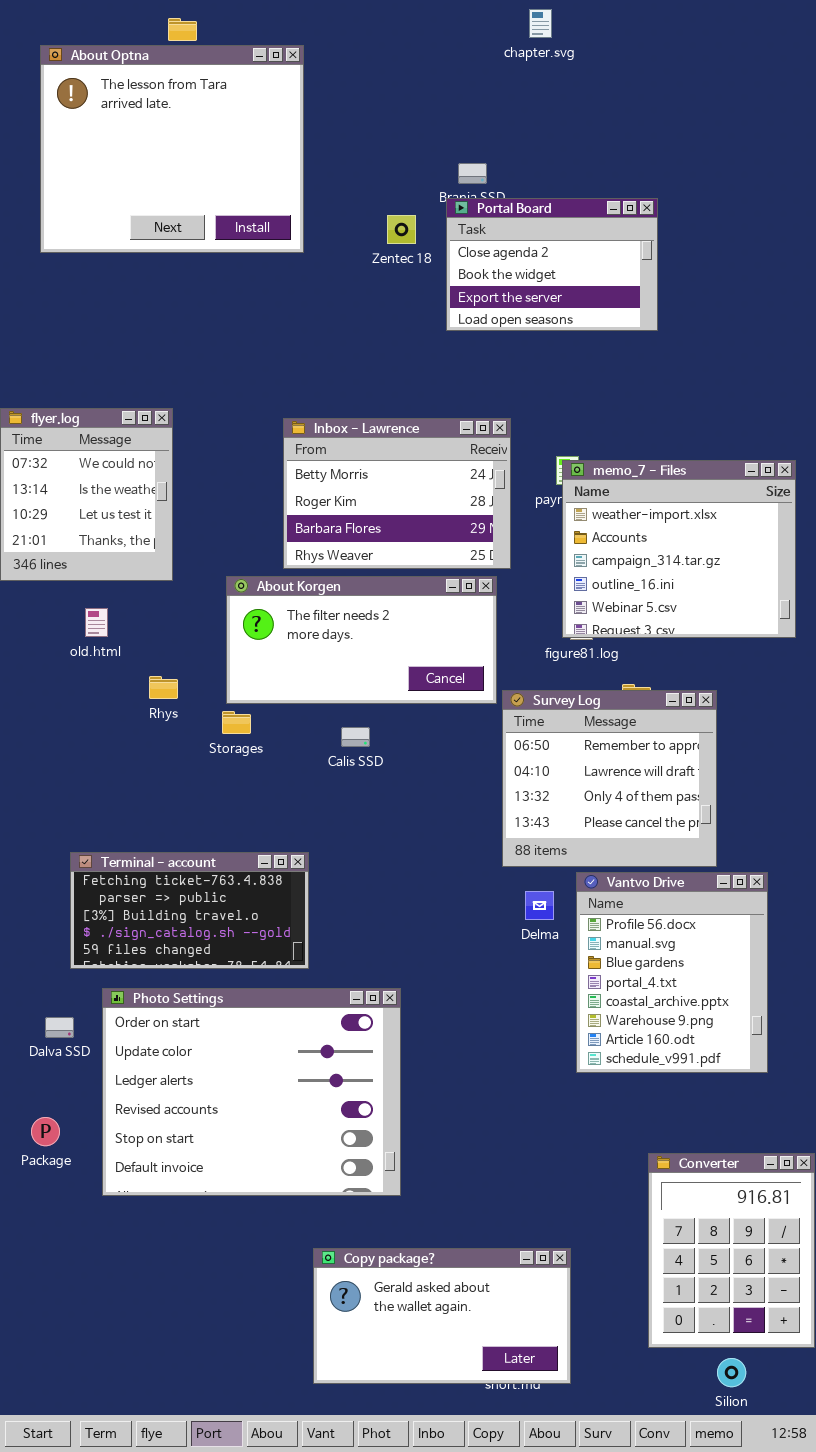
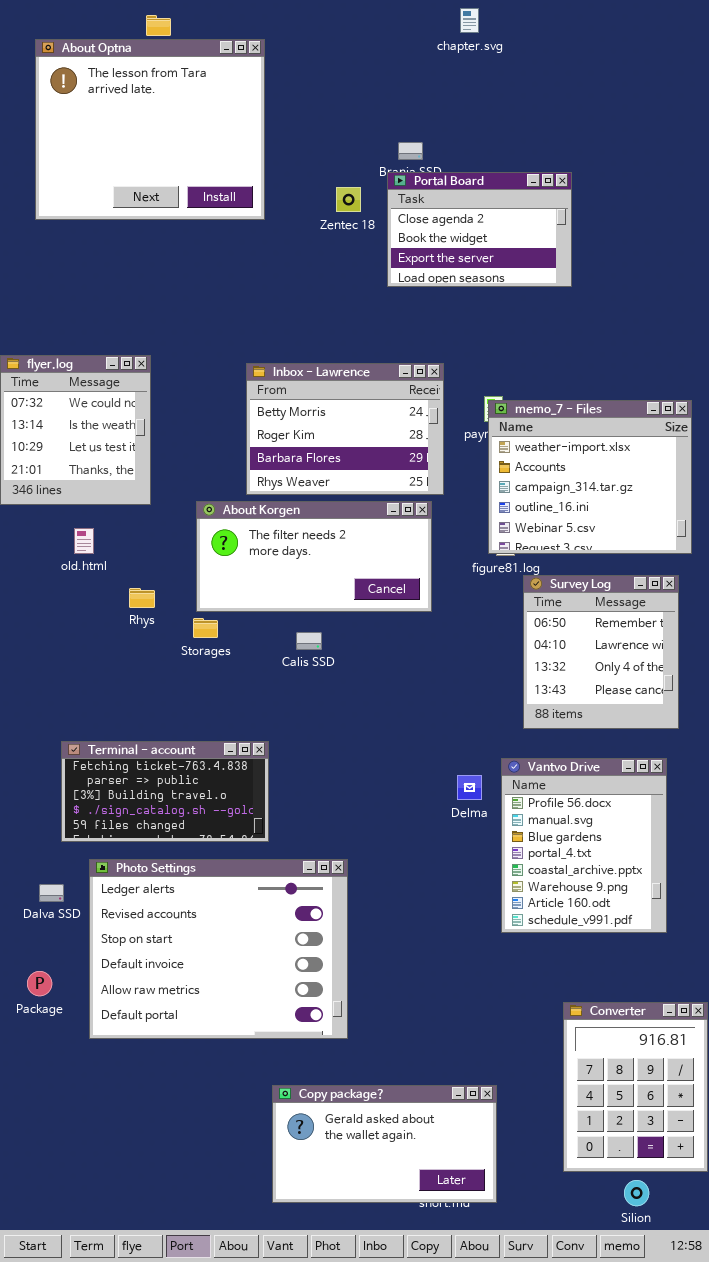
Survey Log: [502,690,717,867] -> [523,575,679,729], moved, resized
Photo Settings: [102,988,401,1196] -> [89,859,348,1039], scrolled down 2 rows

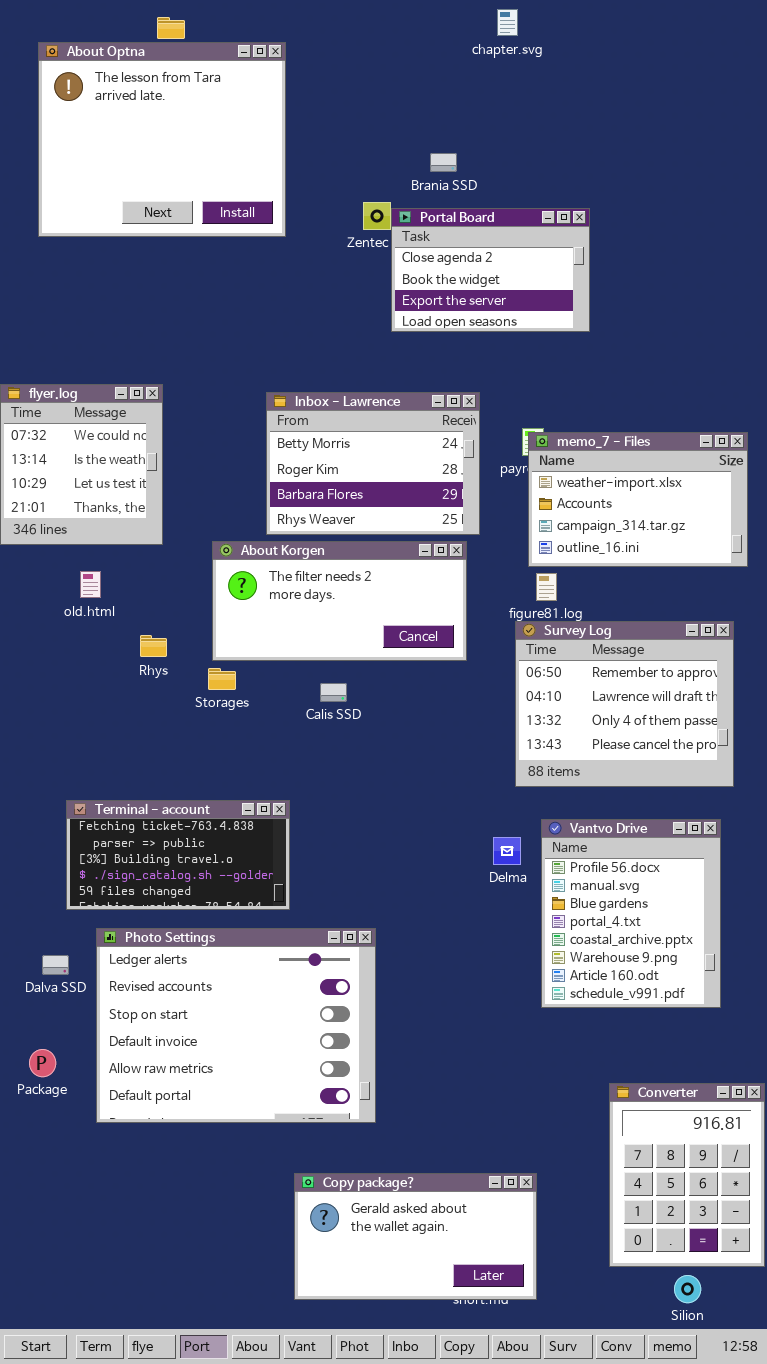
Portal Board: [387,172,572,287] -> [391,208,590,332], moved
memo_7 - Files: [488,400,692,554] -> [528,432,748,567], resized
Survey Log: [523,575,679,729] -> [515,621,734,787], resized

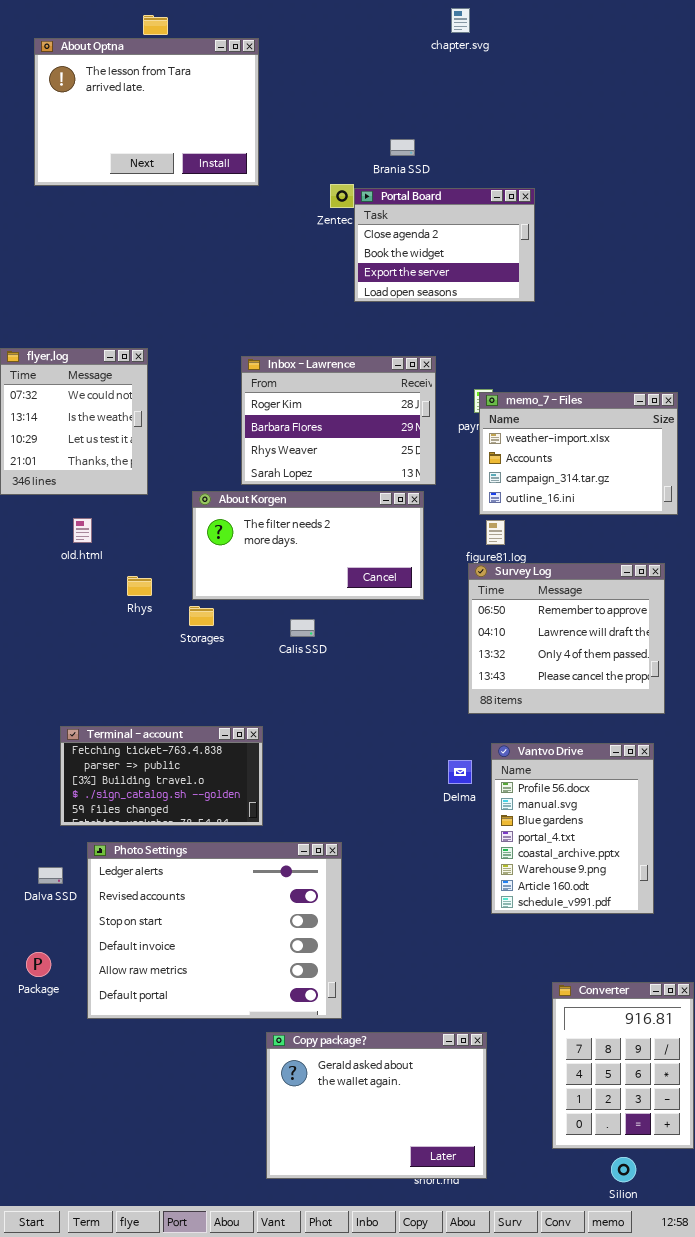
About Optna: [38,42,286,237] -> [34,38,259,186], resized
Inbox - Lawrence: [266,392,480,535] -> [241,356,436,485], scrolled down 1 row
Copy package?: [294,1173,537,1300] -> [266,1032,487,1179], resized

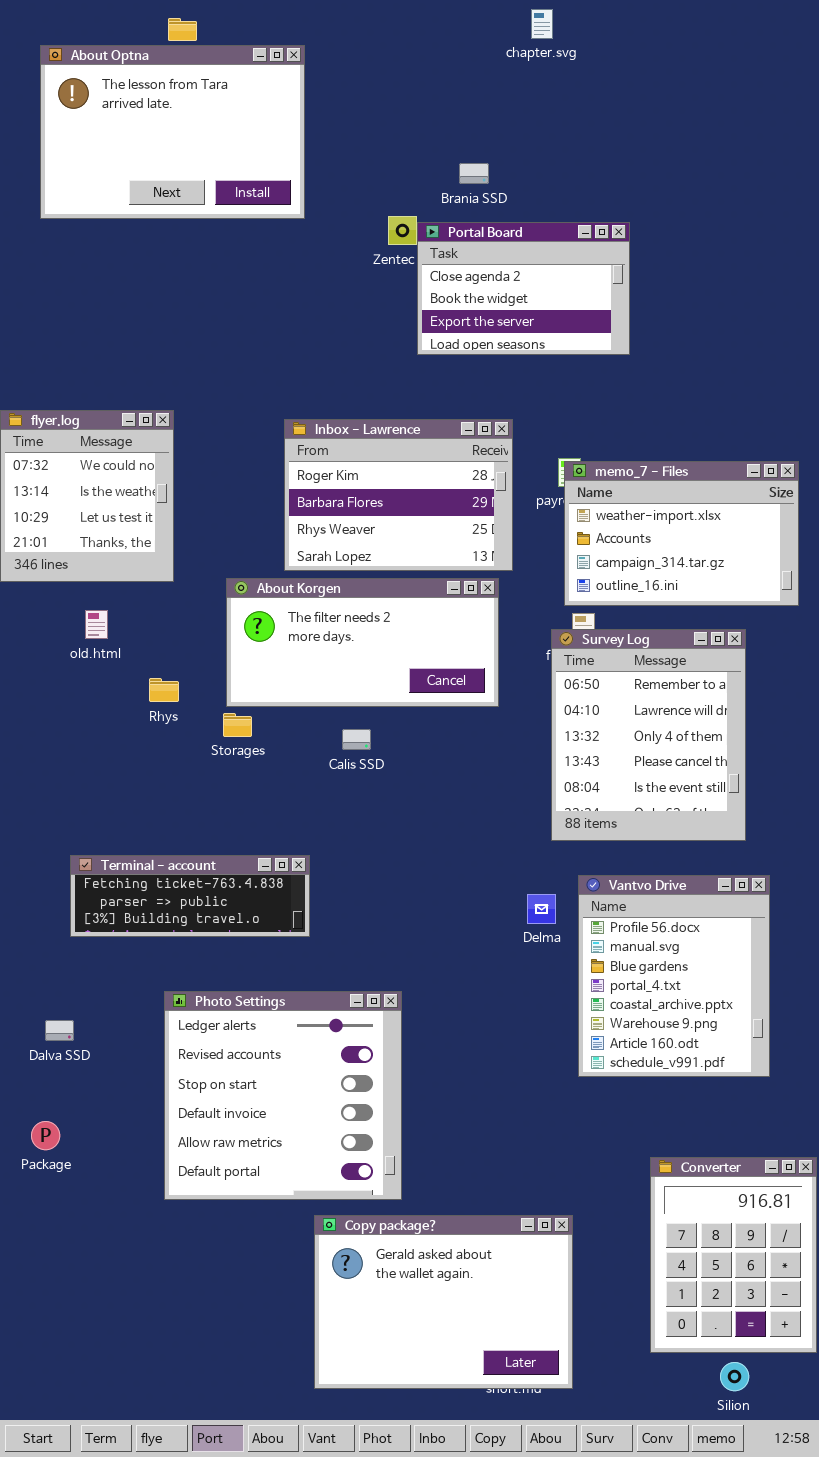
Survey Log: [468,563,665,714] -> [551,629,746,841], resized
Terminal - account: [60,726,263,826] -> [70,855,310,937], resized
Photo Settings: [87,842,342,1019] -> [164,991,402,1200], resized

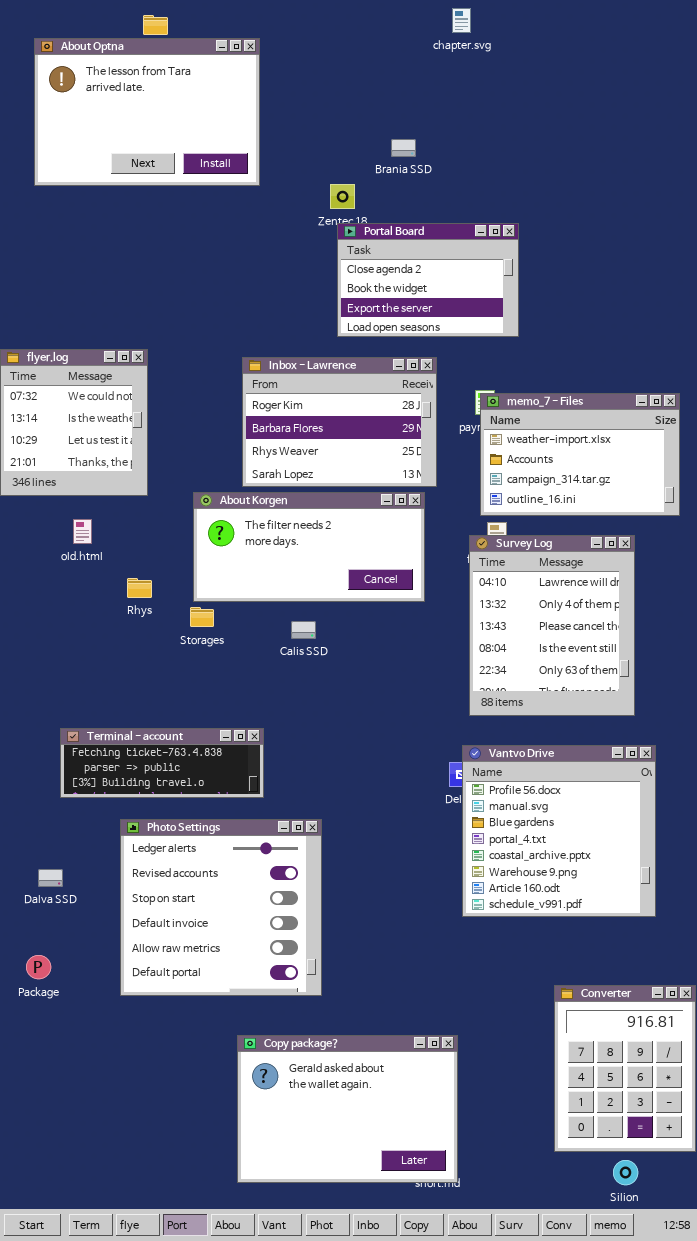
Portal Board: [417,222,630,355] -> [337,223,519,337], moved
Survey Log: [551,629,746,841] -> [469,535,635,716], scrolled down 1 row
Vantvo Drive: [578,875,770,1077] -> [462,745,656,917], resized
Photo Settings: [164,991,402,1200] -> [120,819,322,996], moved
Copy package?: [314,1215,573,1389] -> [237,1035,458,1183], moved

